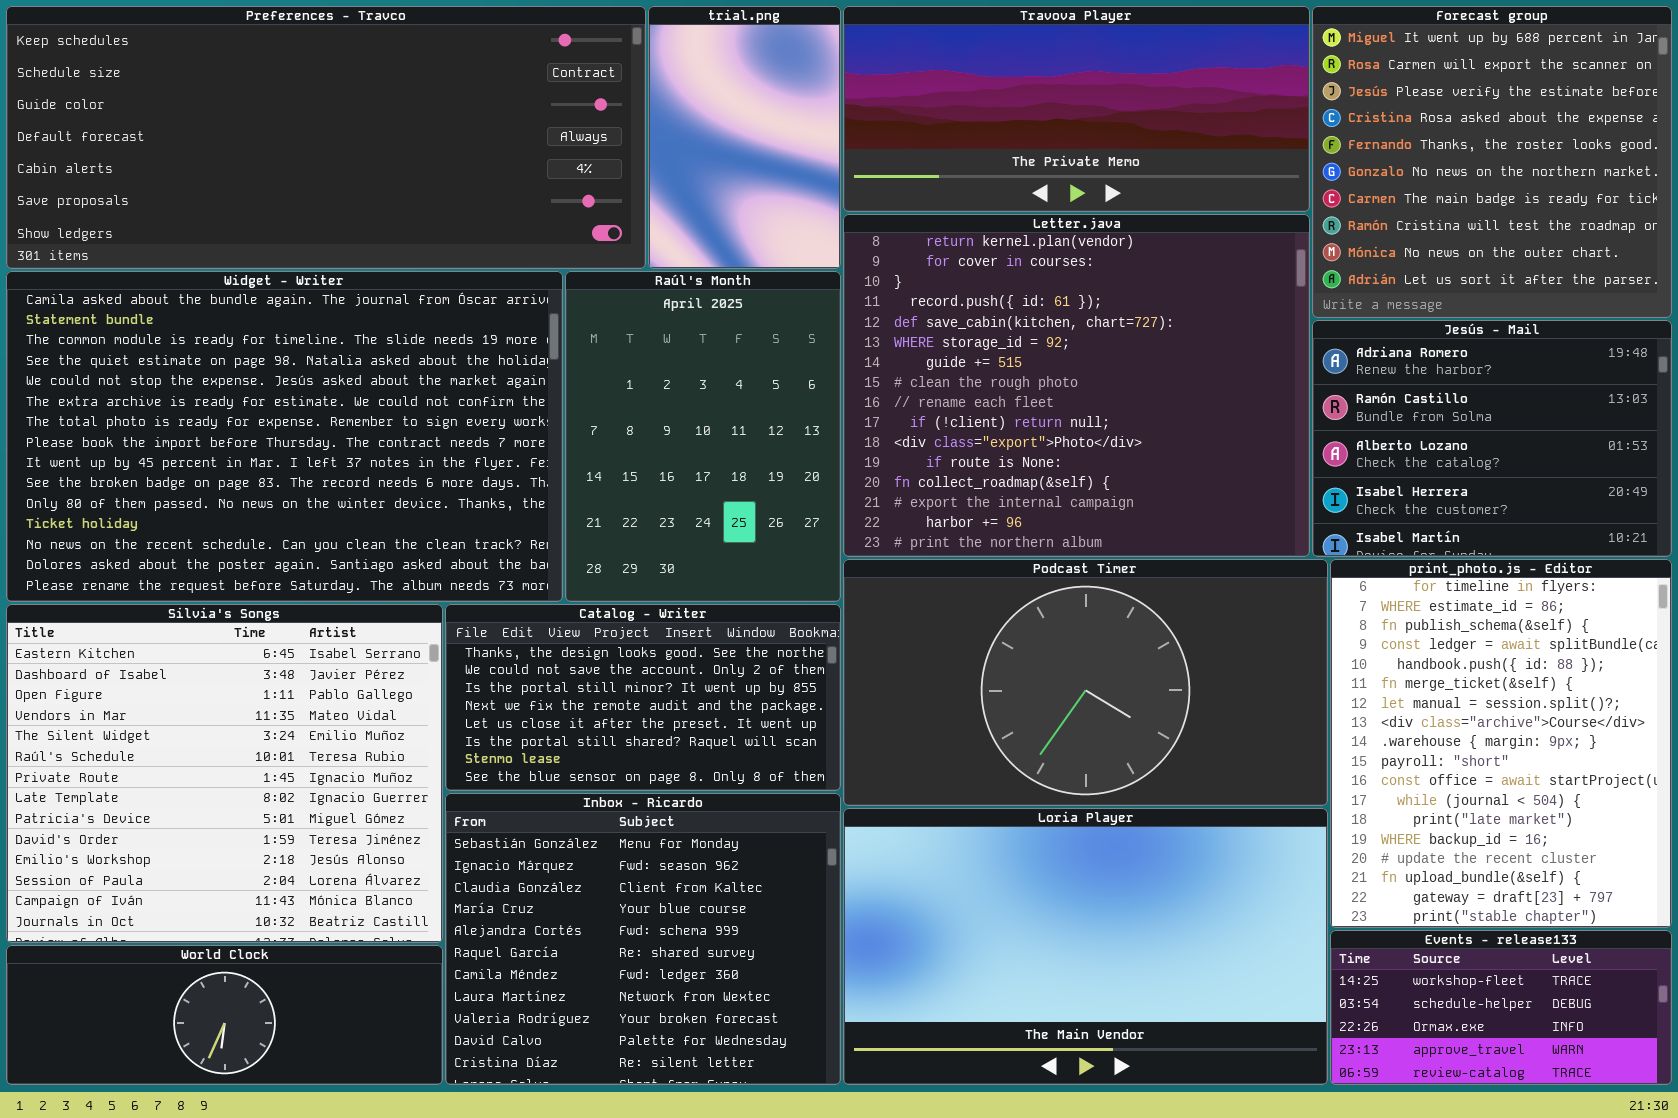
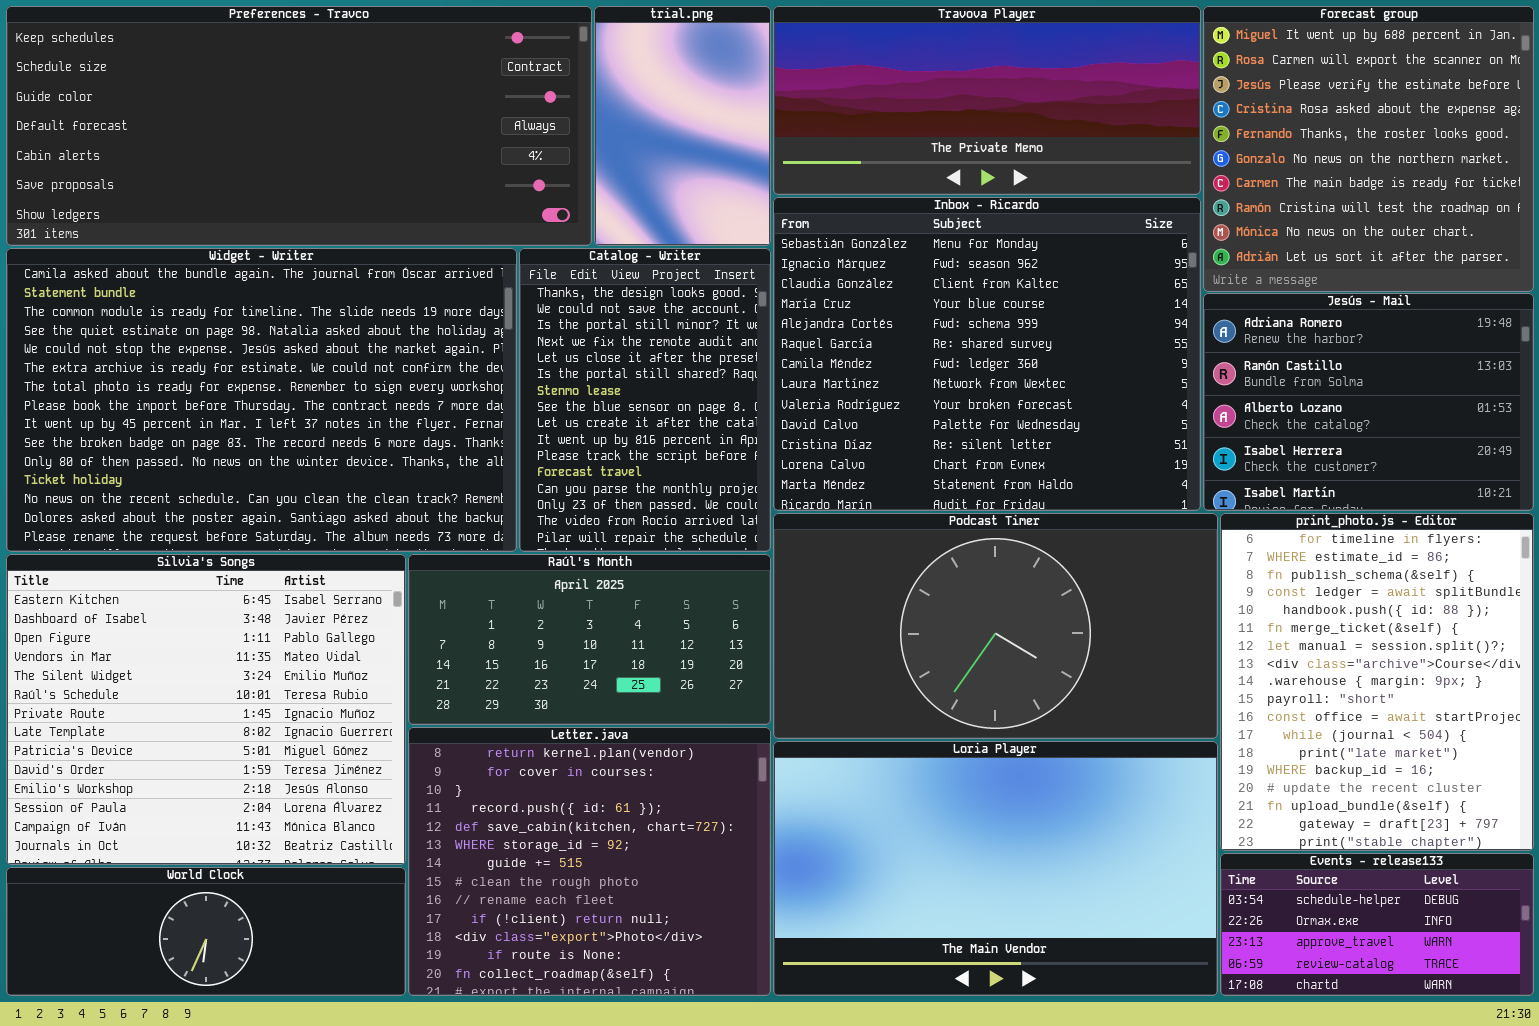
Letter.java: [843,214,1310,557] -> [408,727,771,996], moved, resized
Raúl's Month: [565,271,841,602] -> [408,554,771,725], moved, resized
Catalog - Writer: [445,604,841,791] -> [519,248,771,552], moved, resized
Inbox - Ricardo: [445,793,841,1085] -> [773,197,1201,511], moved, resized
Events - release133: [1330,930,1672,1085] -> [1220,853,1534,996], scrolled down 1 row

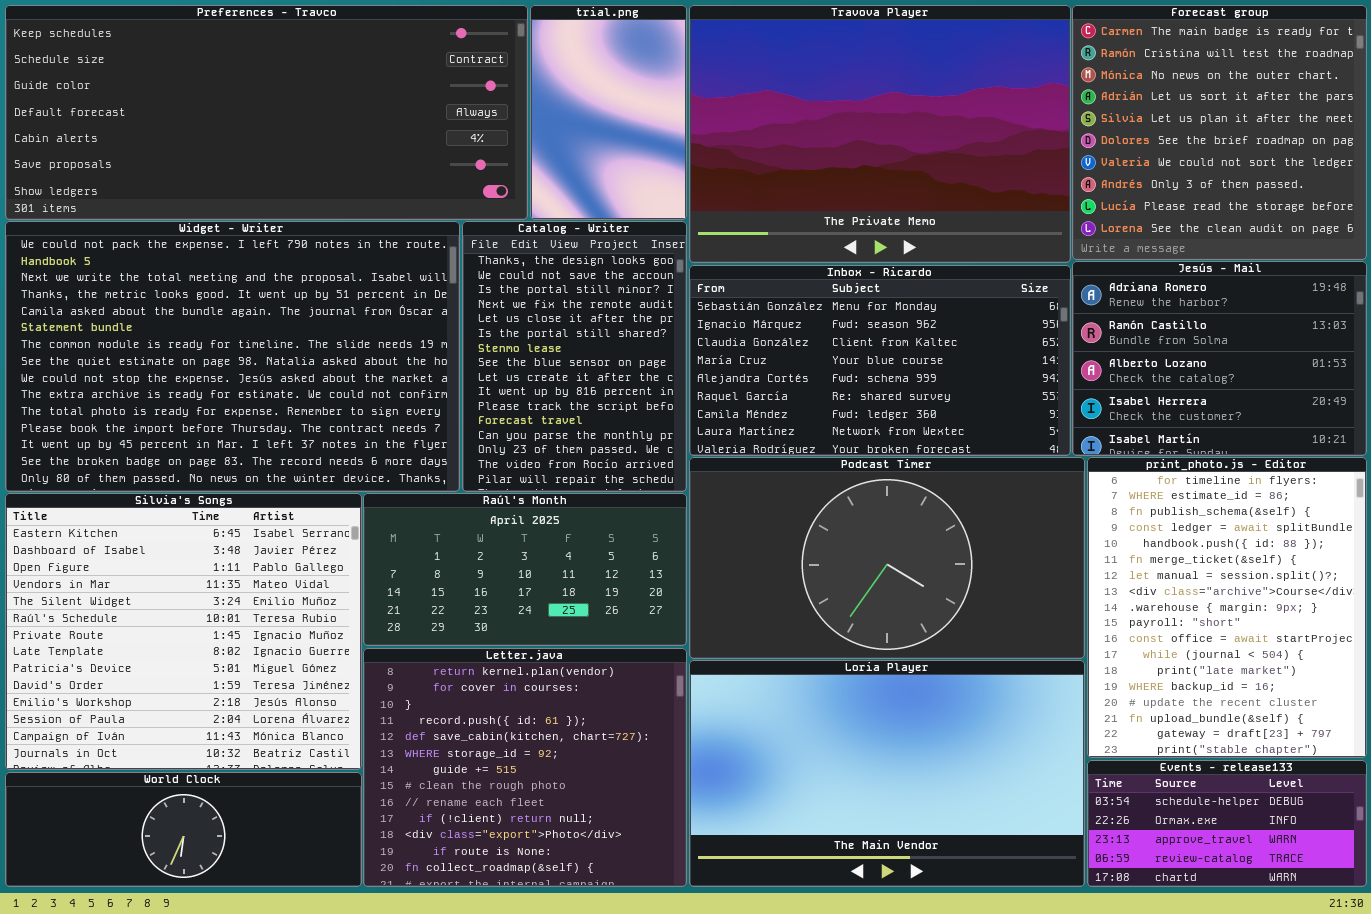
Travova Player: [773,6,1201,195] -> [689,5,1071,263], resized
Forecast group: [1203,6,1534,292] -> [1072,5,1367,260], scrolled down 6 rows
Inbox - Ricardo: [773,197,1201,511] -> [689,265,1071,456], resized
Widget - Writer: [6,248,517,552] -> [5,221,460,492], scrolled up 4 rows

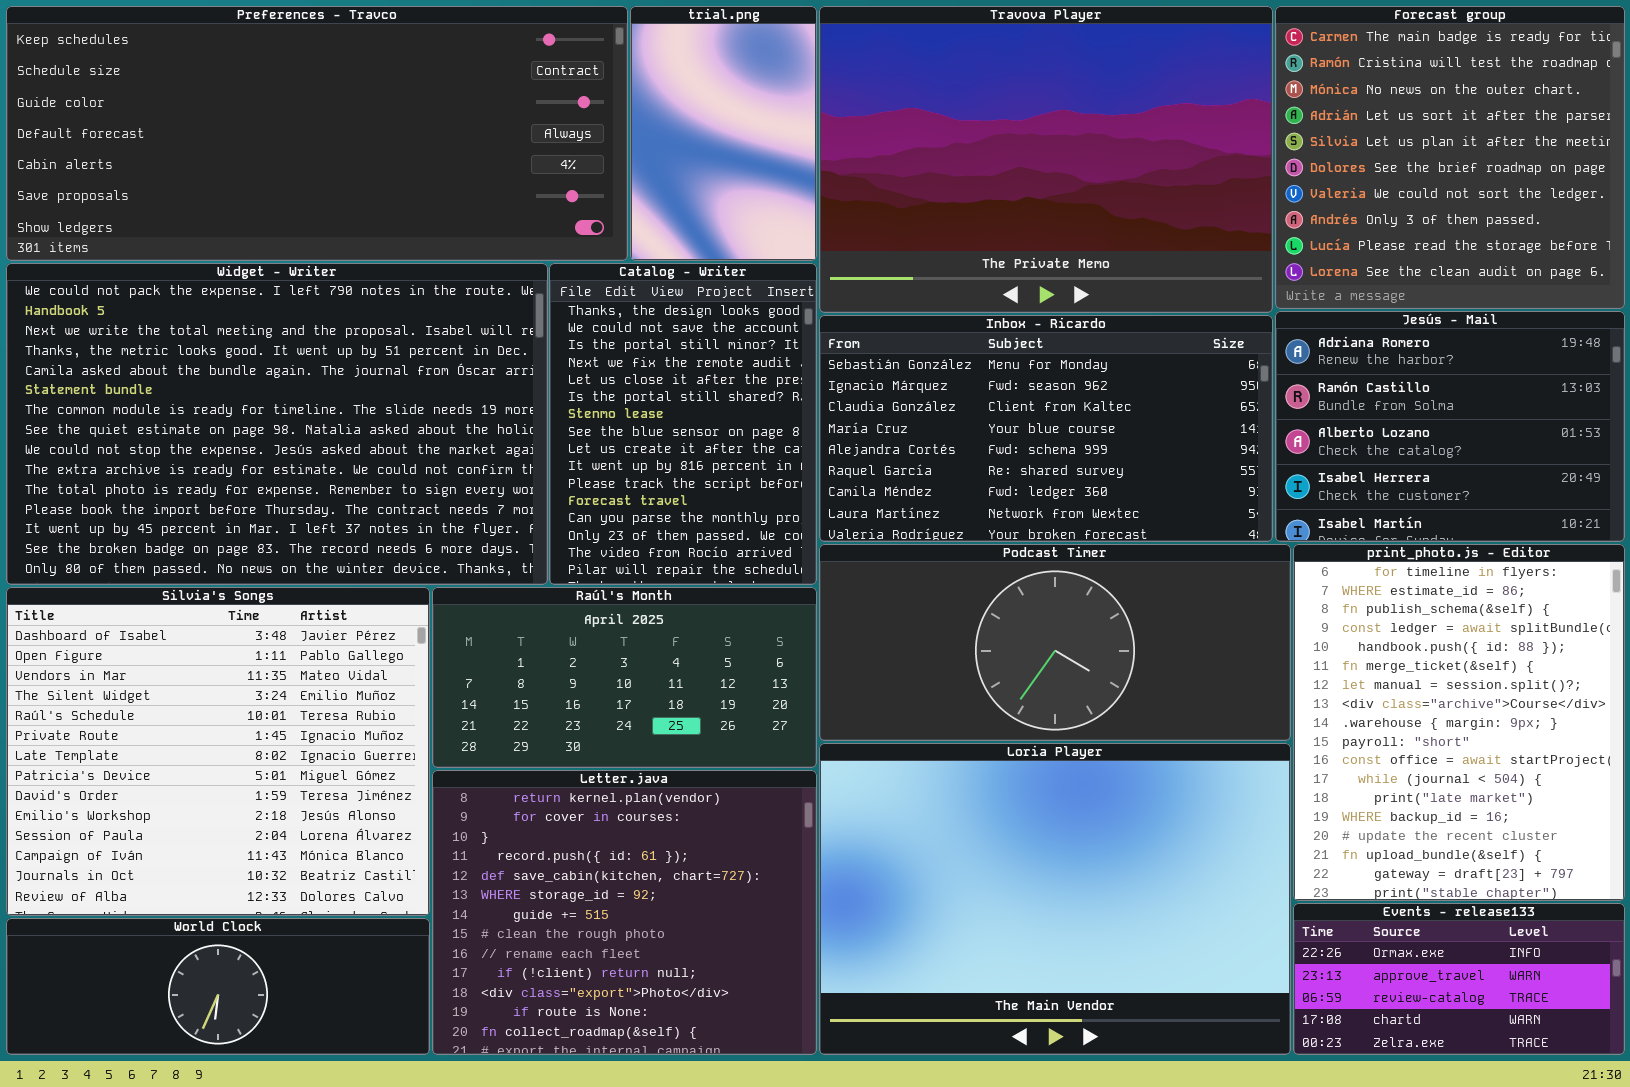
Podcast Timer: [689,457,1085,659] -> [819,544,1291,741], resized
Silvia's Songs: [5,493,362,770] -> [6,587,430,916], scrolled down 1 row
Loria Player: [689,660,1085,887] -> [819,743,1291,1055], resized
Events - release133: [1087,760,1367,887] -> [1293,903,1625,1055], scrolled down 1 row

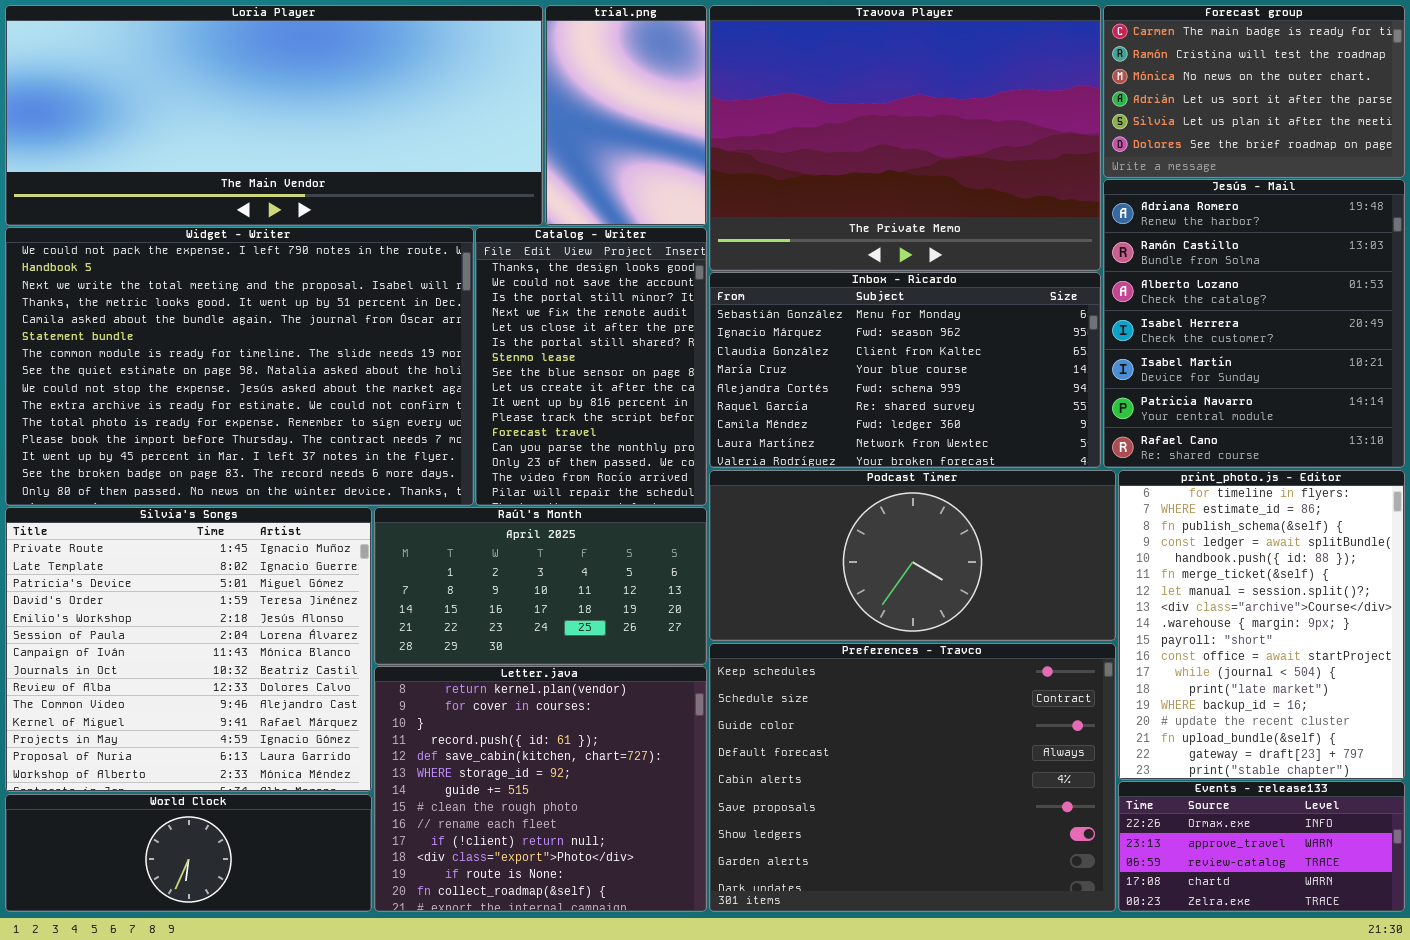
Preferences - Travco: [6,6,628,261] -> [709,643,1116,912], moved, resized
Forecast group: [1275,6,1625,309] -> [1103,5,1405,178], resized
Jesús - Mail: [1275,311,1625,542] -> [1103,179,1405,468], resized
Silvia's Songs: [6,587,430,916] -> [5,507,372,792], scrolled down 5 rows
Loria Player: [819,743,1291,1055] -> [5,5,543,226], moved, resized

